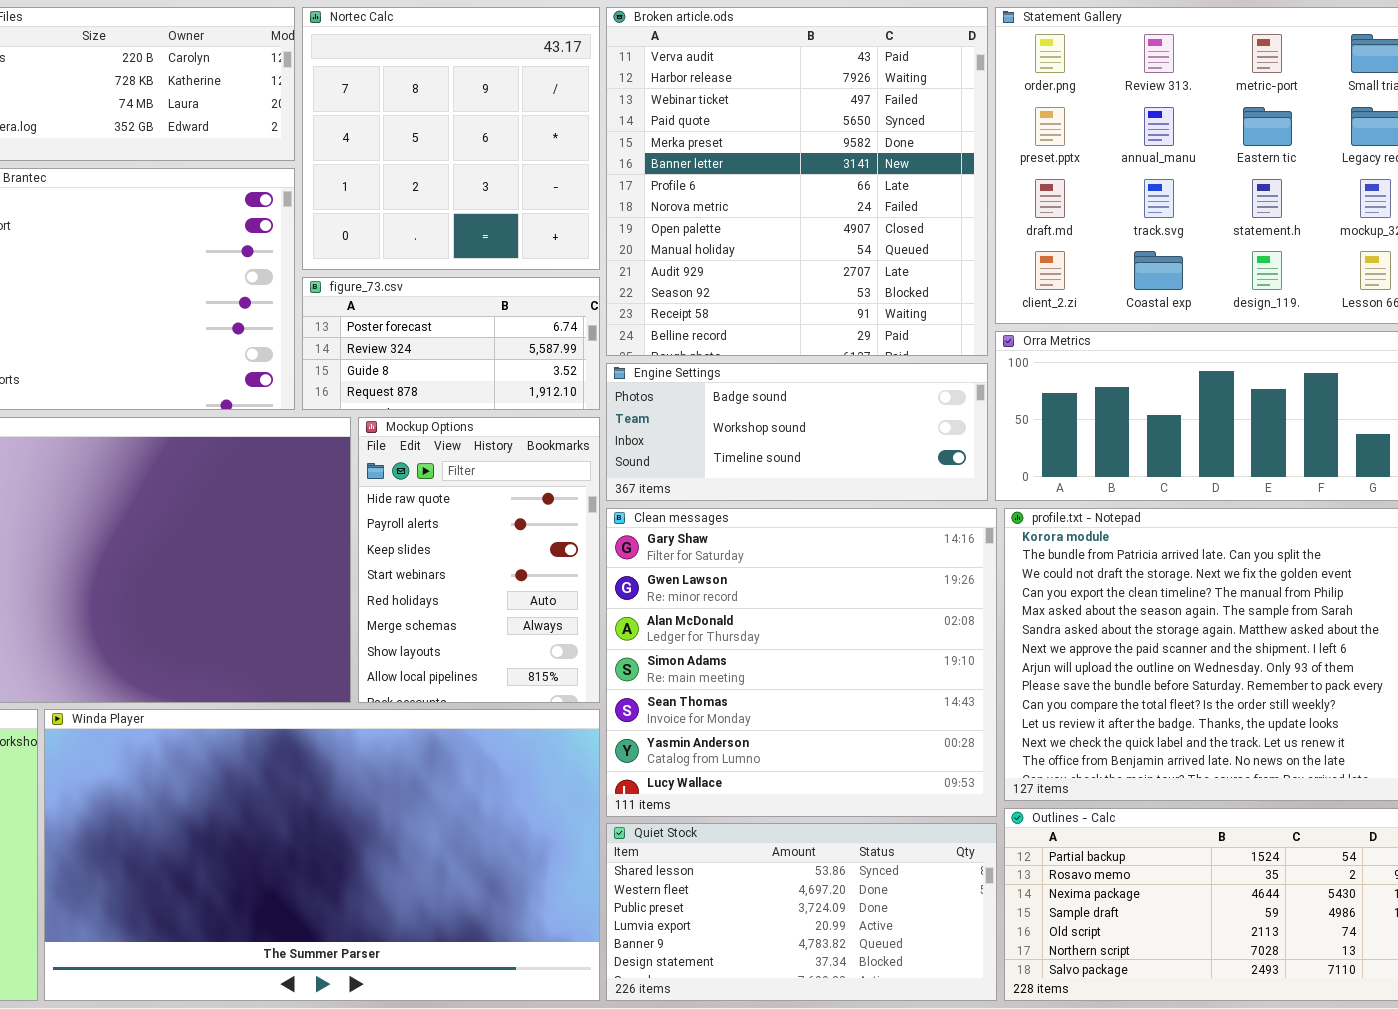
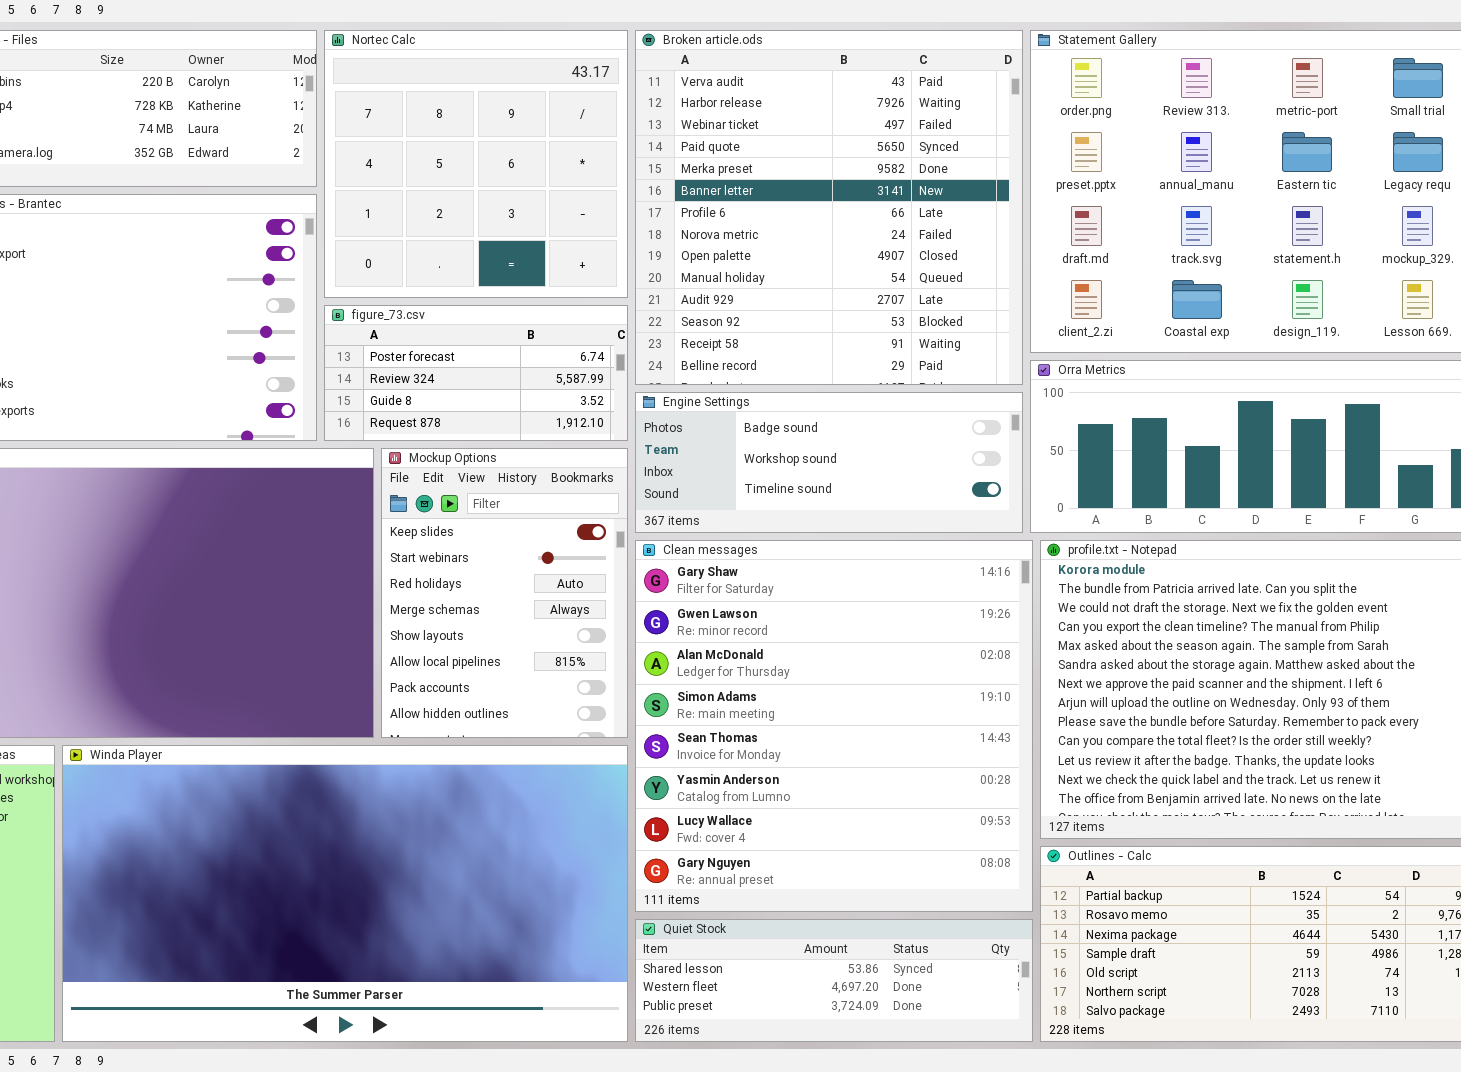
Mockup Options: [358,417,600,703] -> [381,448,628,738], scrolled down 2 rows
Clean messages: [606,508,997,817] -> [635,540,1033,912], resized
Quiet Stock: [606,823,997,1001] -> [635,919,1033,1042], resized

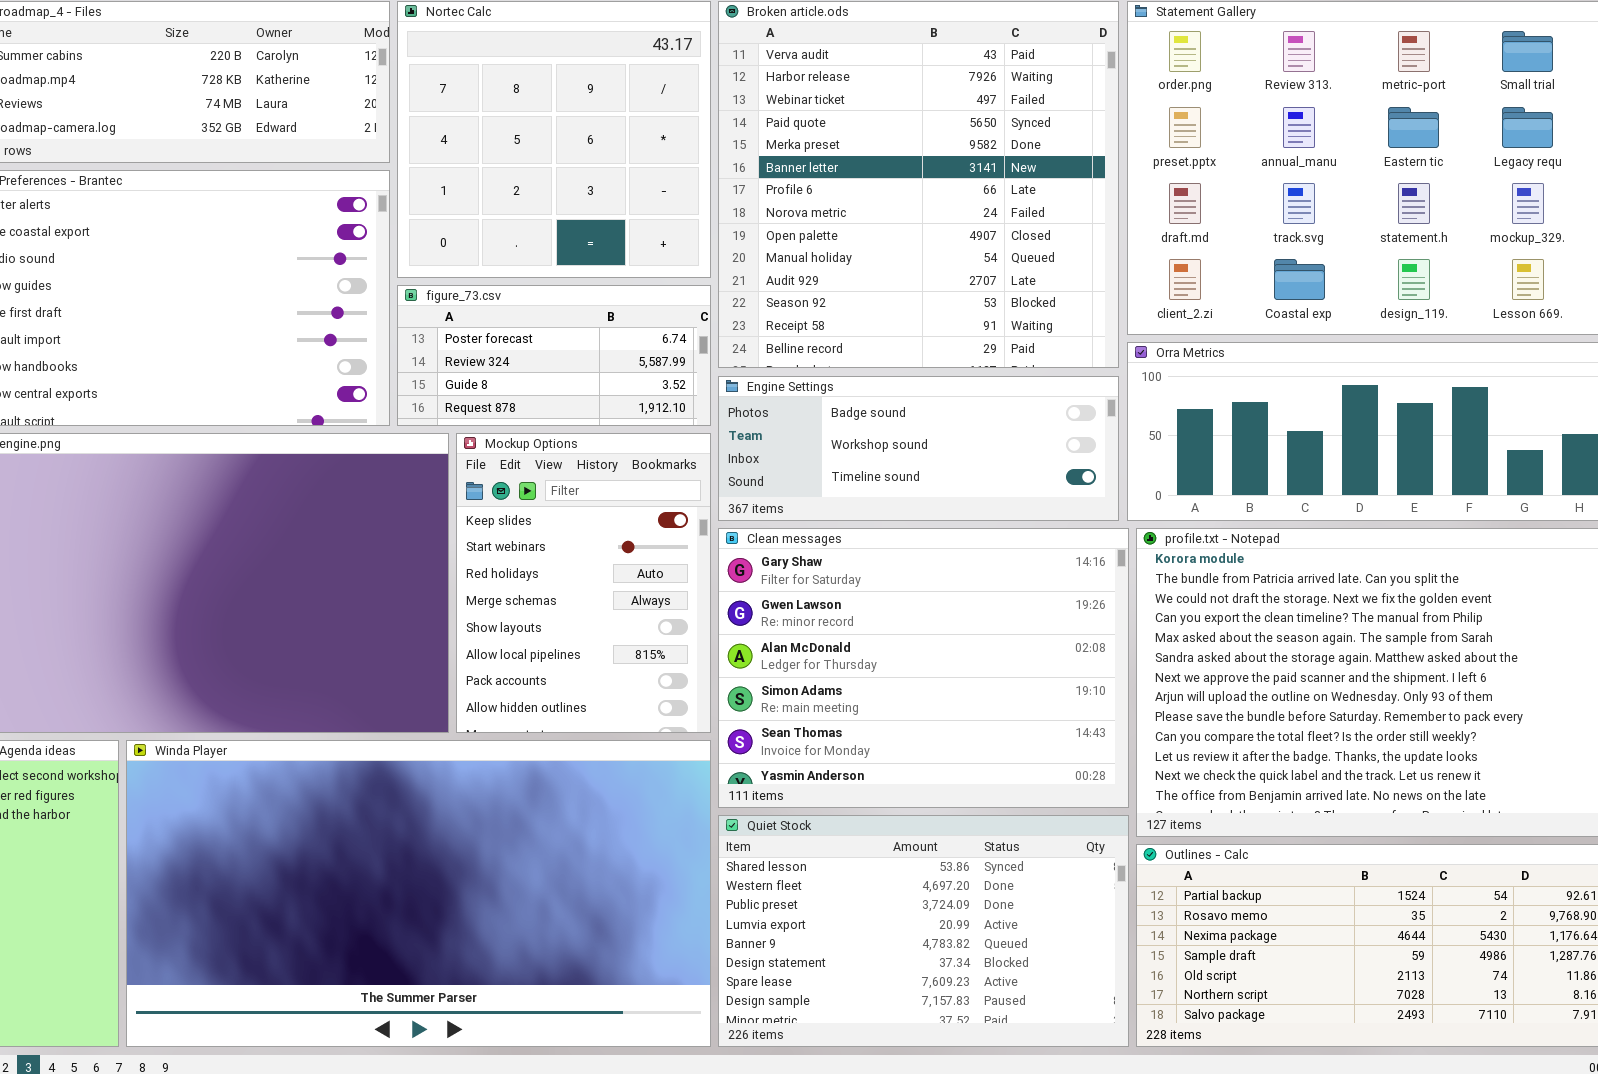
Clean messages: [635,540,1033,912] -> [718,528,1129,808], resized
Quiet Stock: [635,919,1033,1042] -> [718,815,1129,1047], resized

